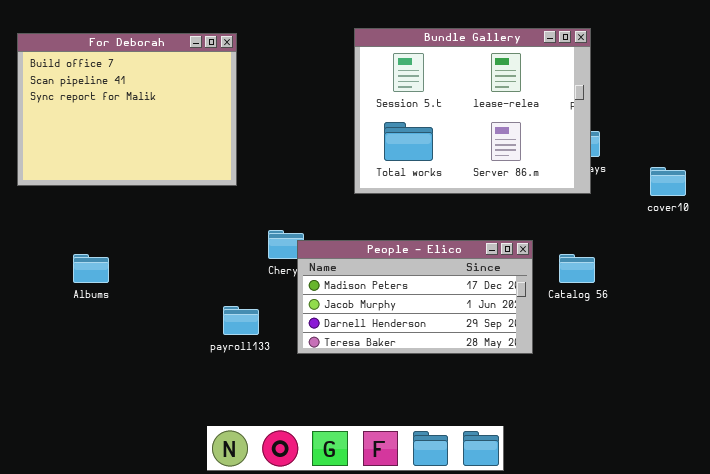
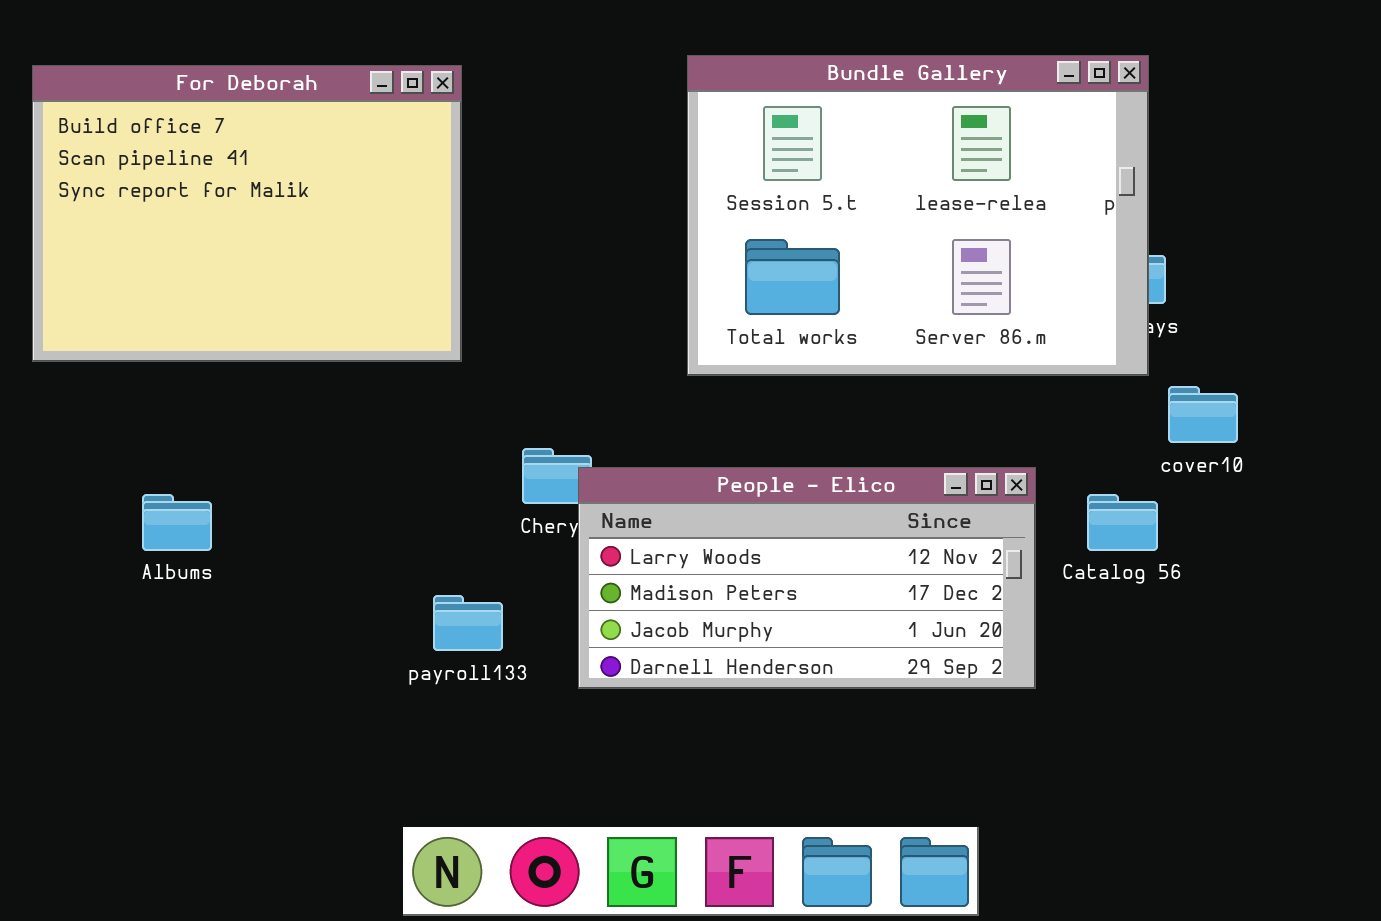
cover10: [650,167,686,196] -> [1168,386,1238,443], moved
People - Elico: [297,240,533,354] -> [578,467,1036,689], scrolled up 1 row

